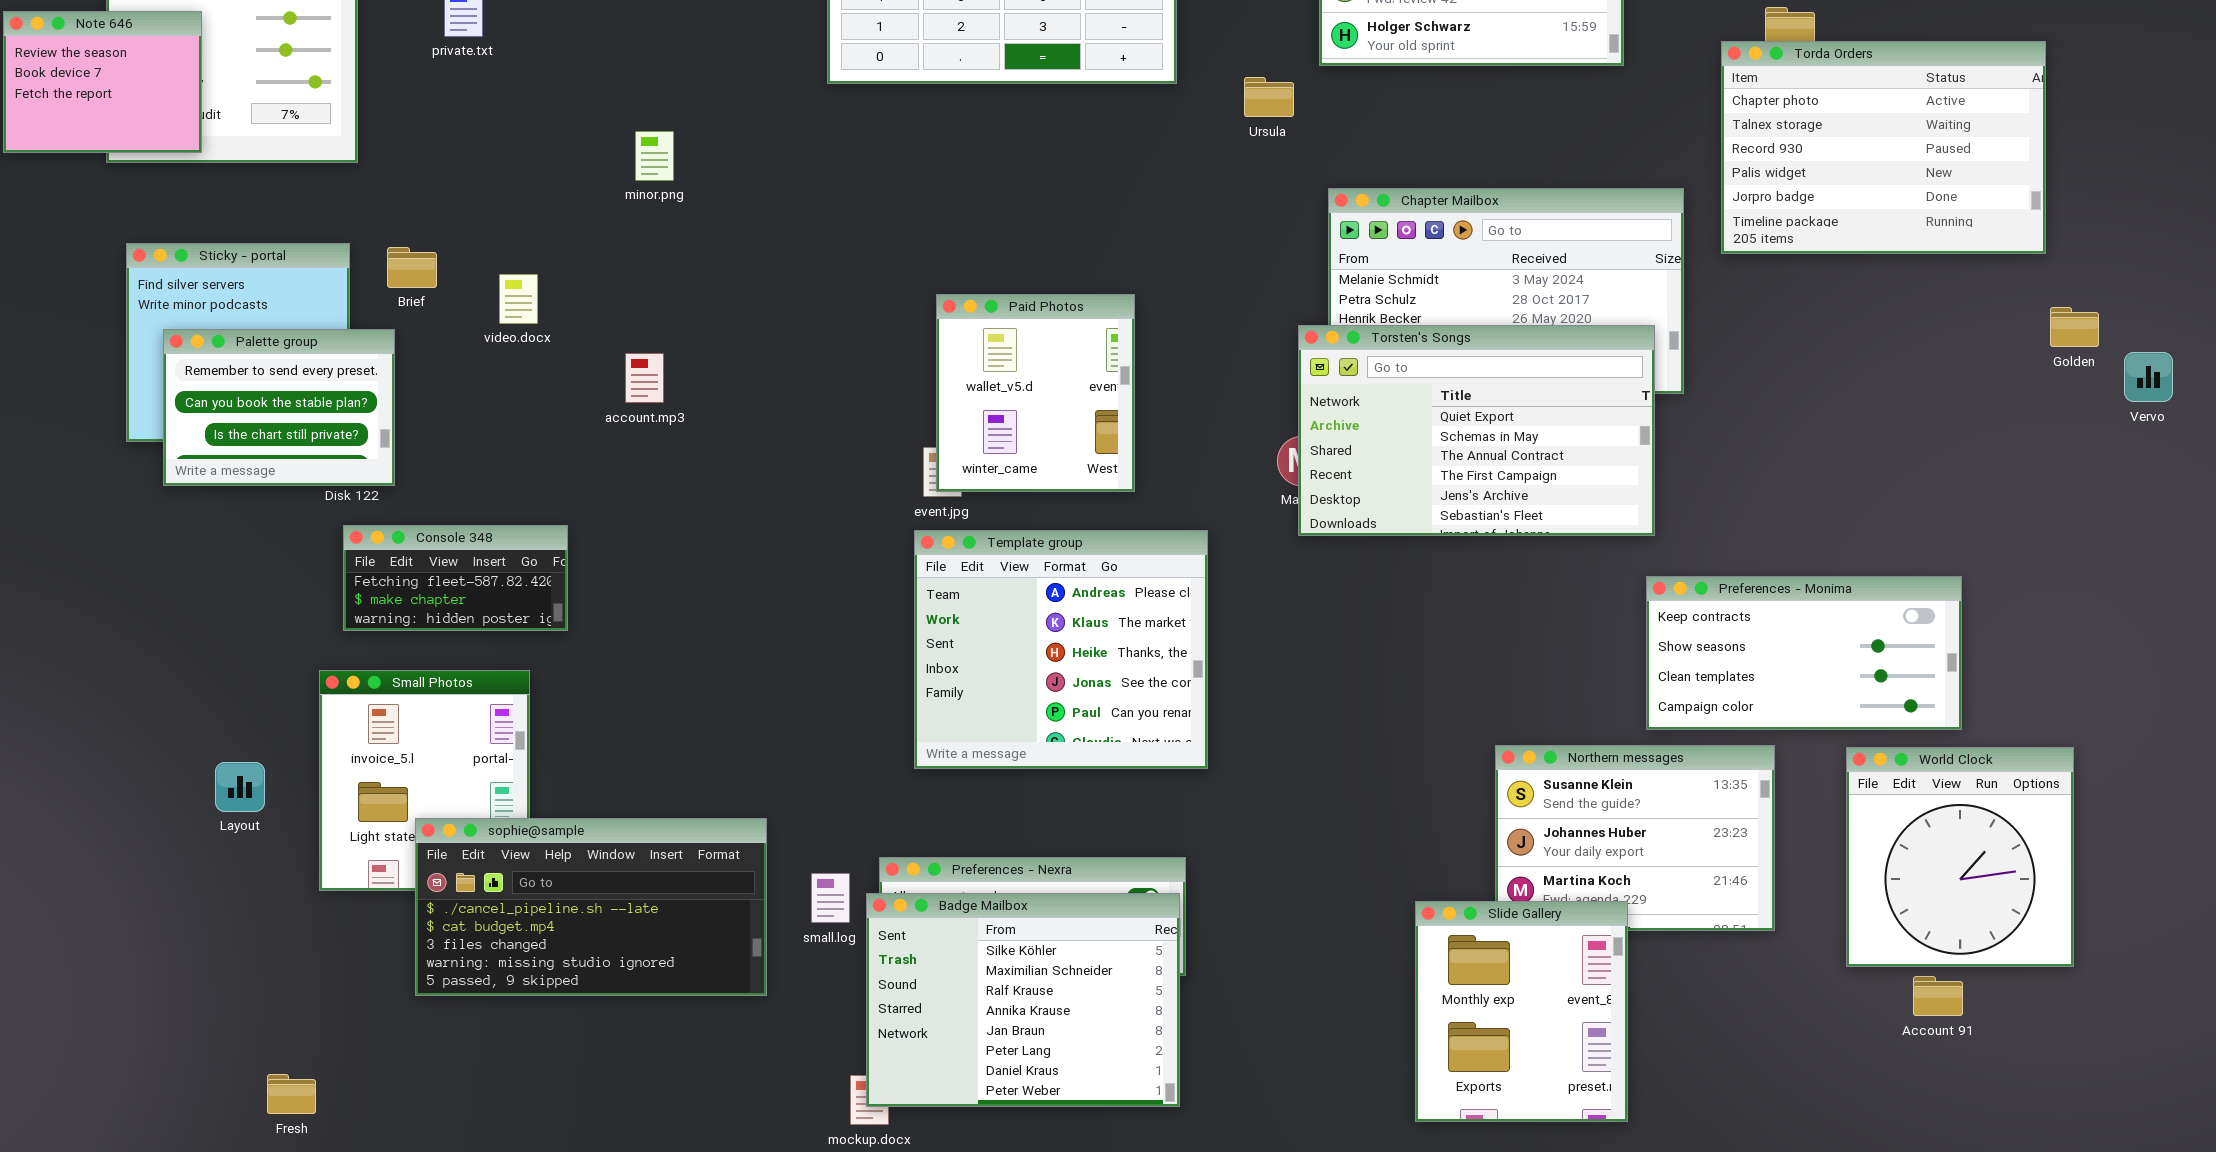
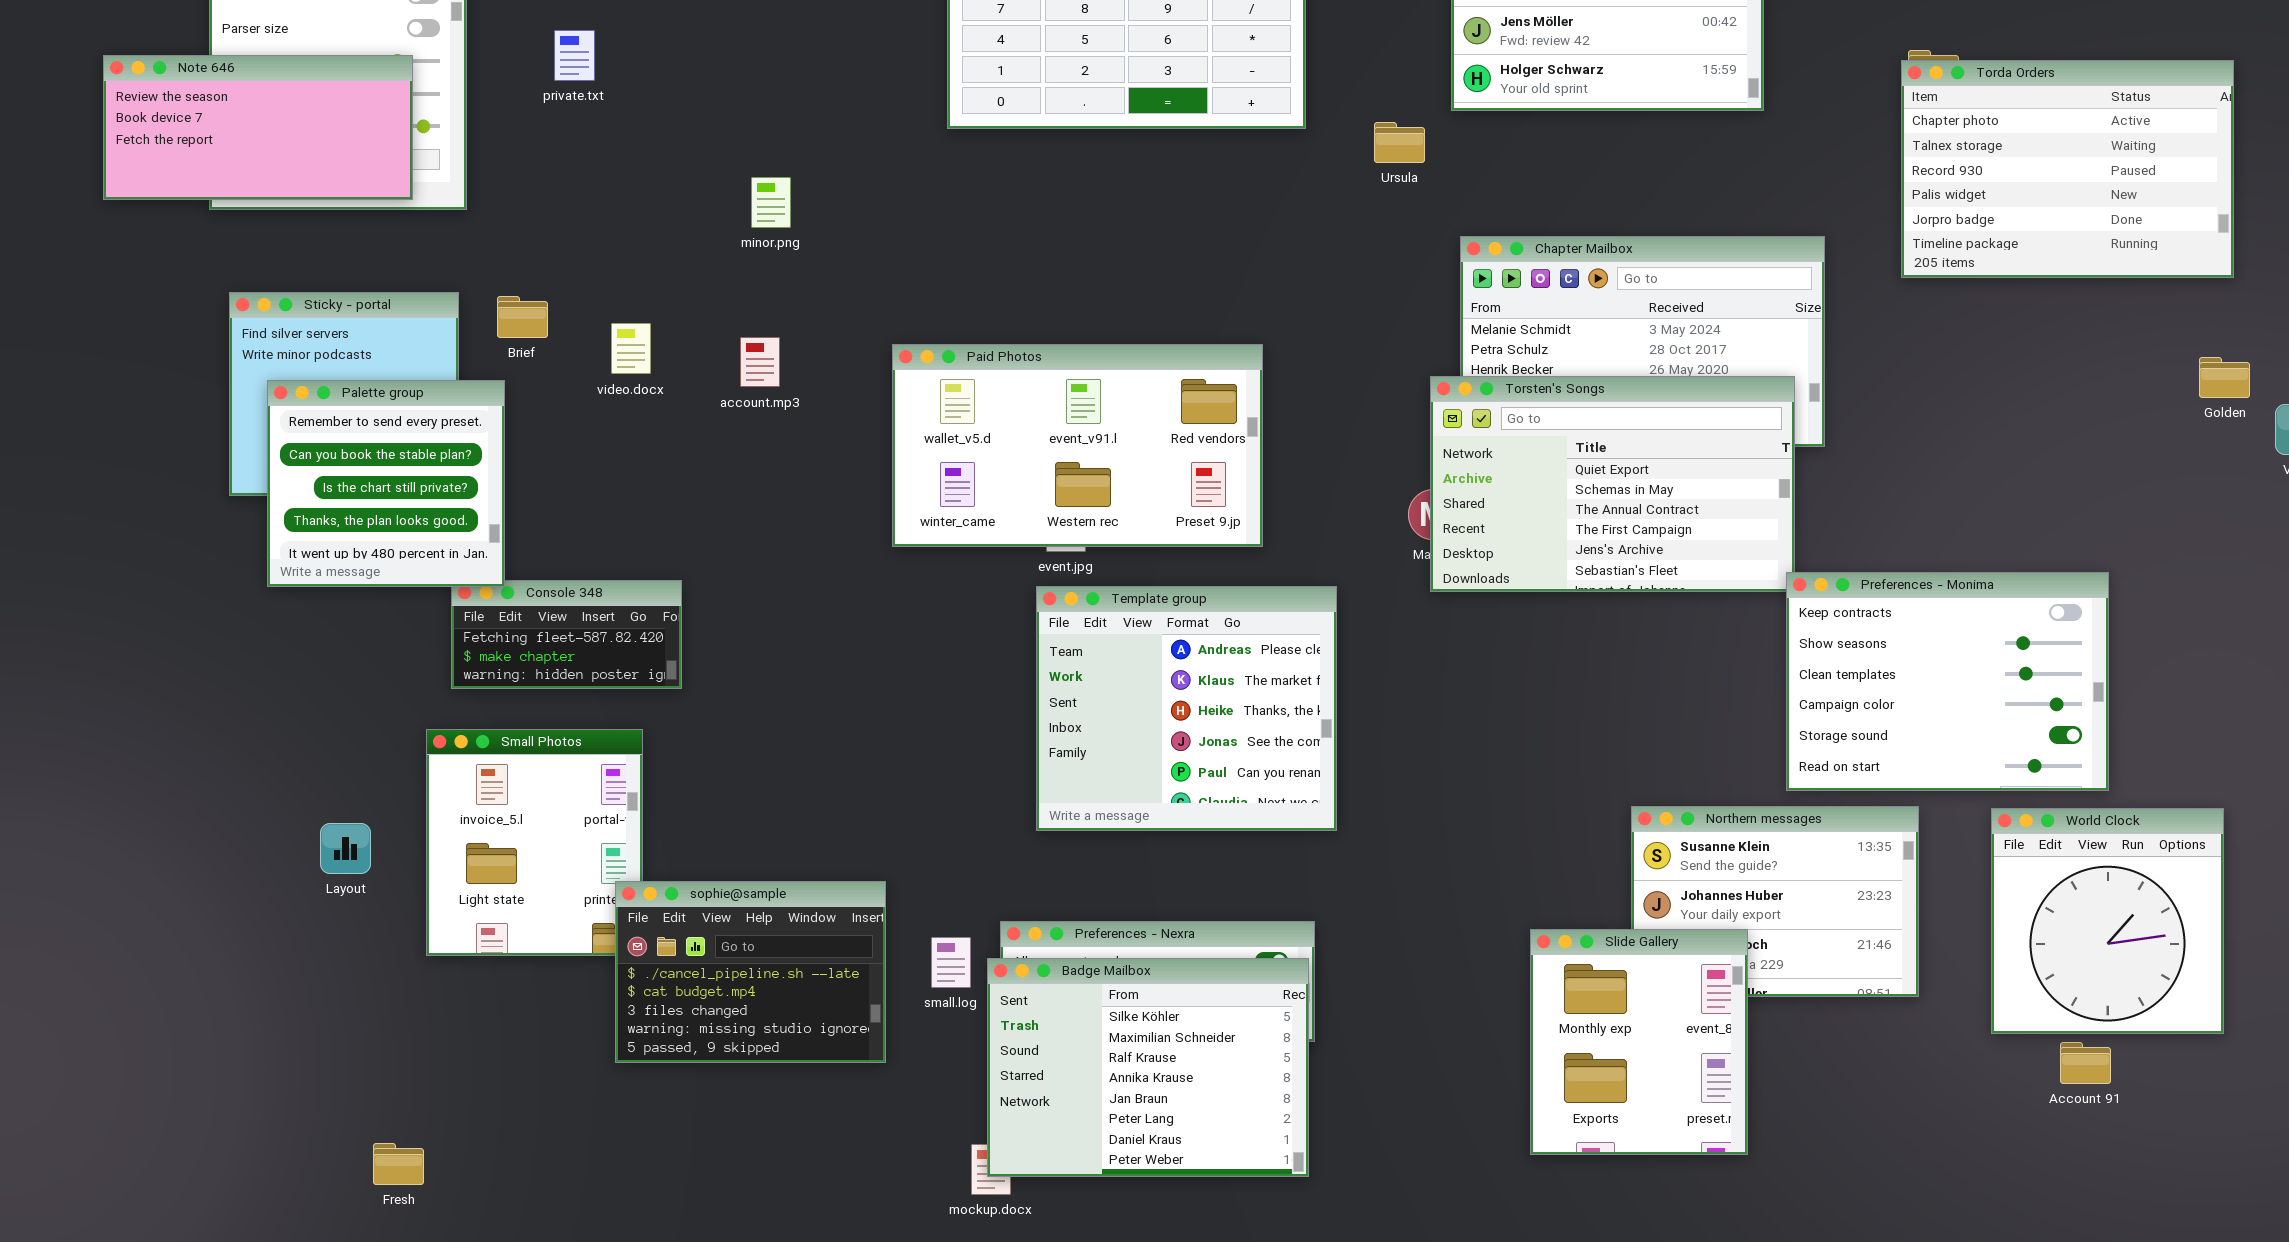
Note 646: [3,11,202,153] -> [103,55,413,200], resized
Torda Orders: [1721,41,2046,254] -> [1901,60,2234,278], moved
Paid Photos: [936,294,1135,492] -> [892,344,1263,547], resized
Palette group: [163,329,395,486] -> [267,380,505,587], resized
account.mp3: [625,353,664,403] -> [740,337,780,387], moved
Preferences - Monima: [1646,576,1962,730] -> [1786,572,2109,791], resized
sophie@sample: [415,818,767,996] -> [615,881,886,1063], resized
Slide Gallery: [1415,901,1628,1122] -> [1530,929,1748,1155], moved

